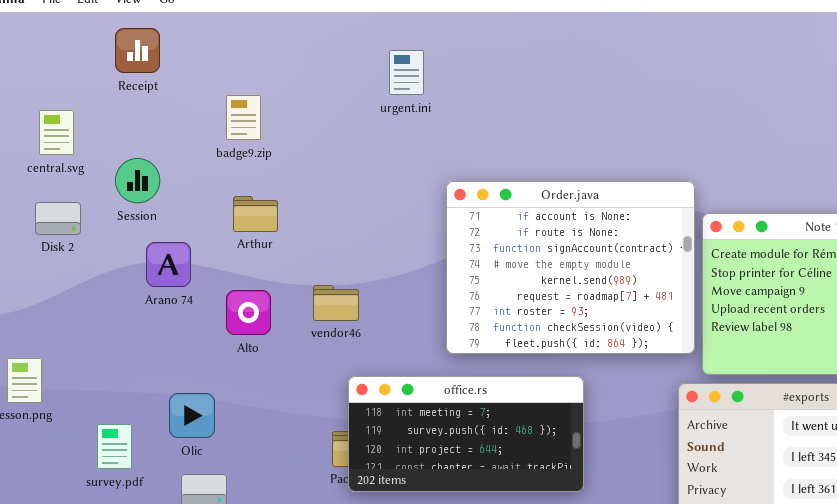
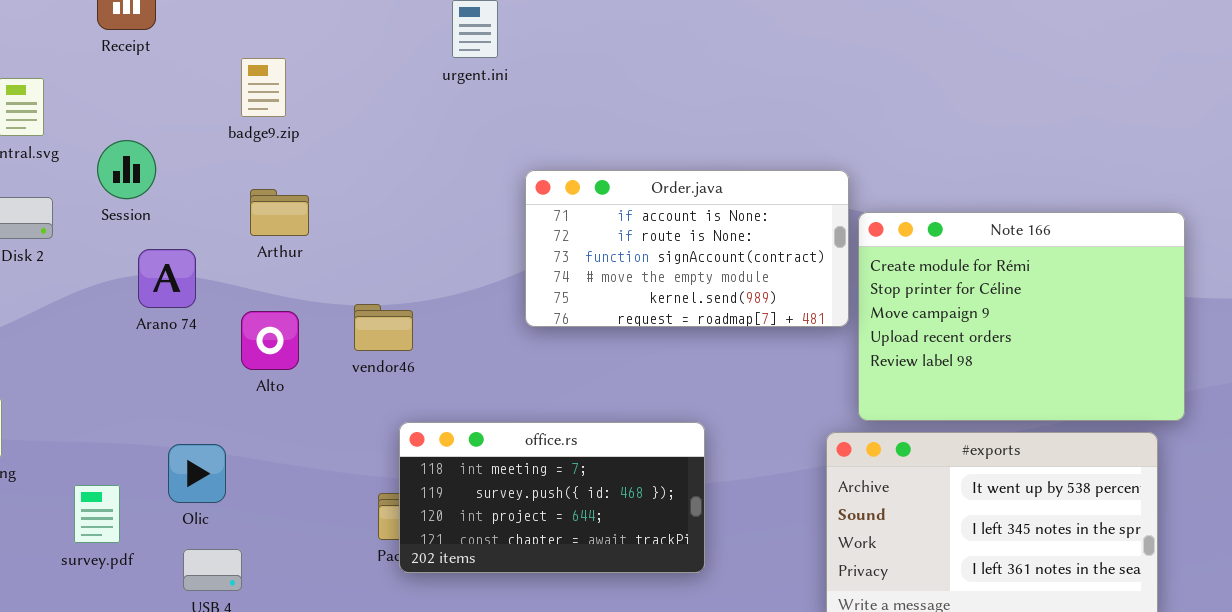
Order.java: [446,181,695,354] -> [525,170,849,327], resized

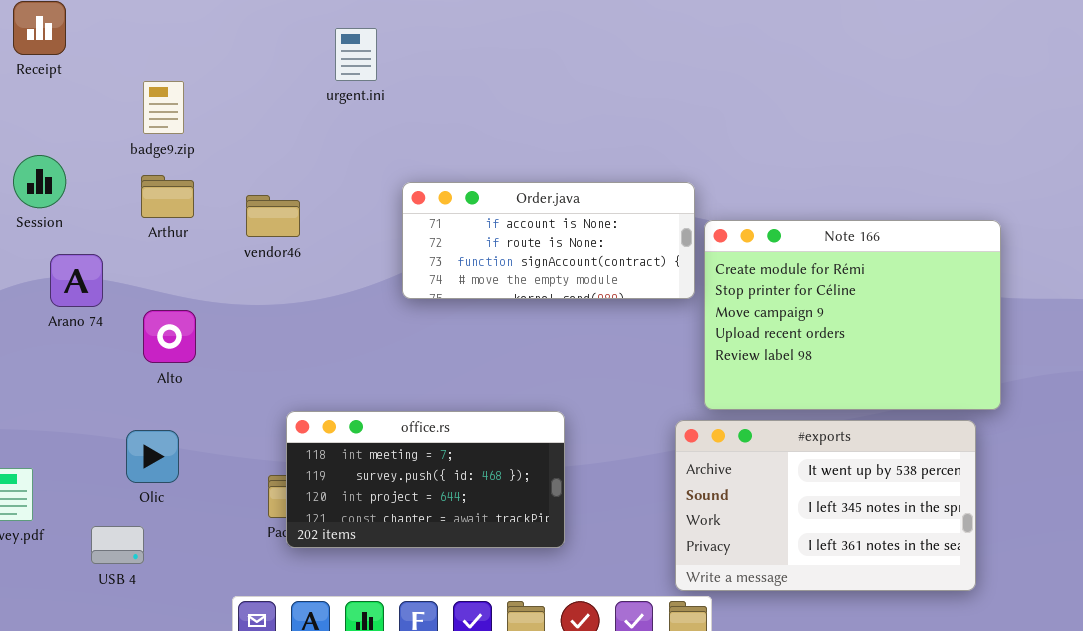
Order.java: [525,170,849,327] -> [402,182,695,299], resized
Arthur: [250,189,309,236] -> [141,175,194,218], moved
vendor46: [354,304,413,351] -> [246,195,300,237], moved
Olic: [168,444,226,503] -> [126,430,179,483], moved

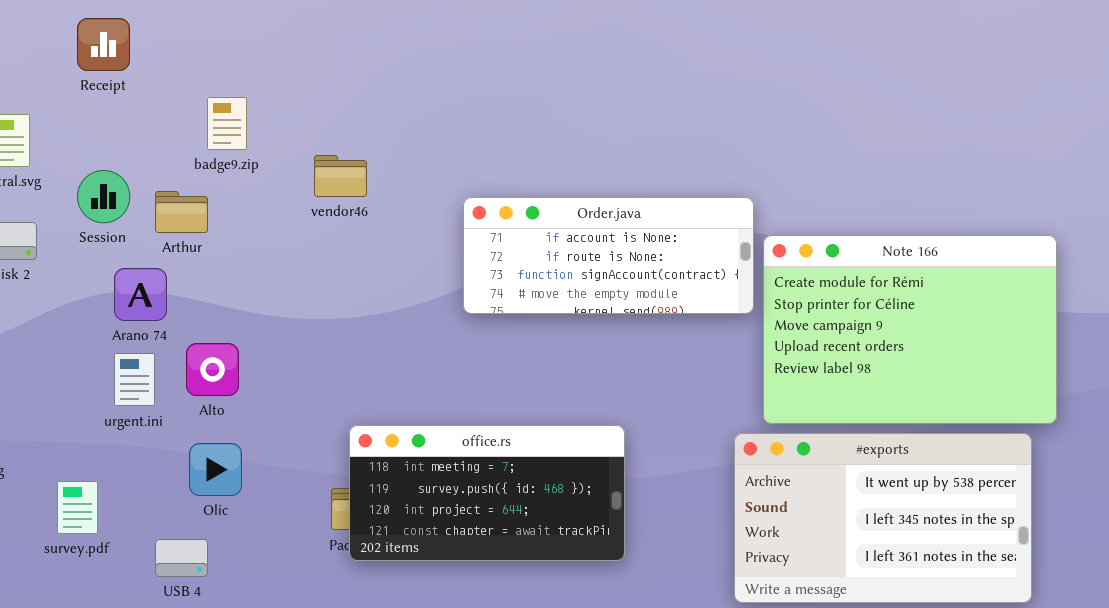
urgent.ini: [335,28,377,81] -> [114,353,155,406], moved
Arthur: [141,175,194,218] -> [155,191,208,233], moved
vendor46: [246,195,300,237] -> [314,155,367,197], moved
Alto: [143,310,196,363] -> [186,343,239,396], moved

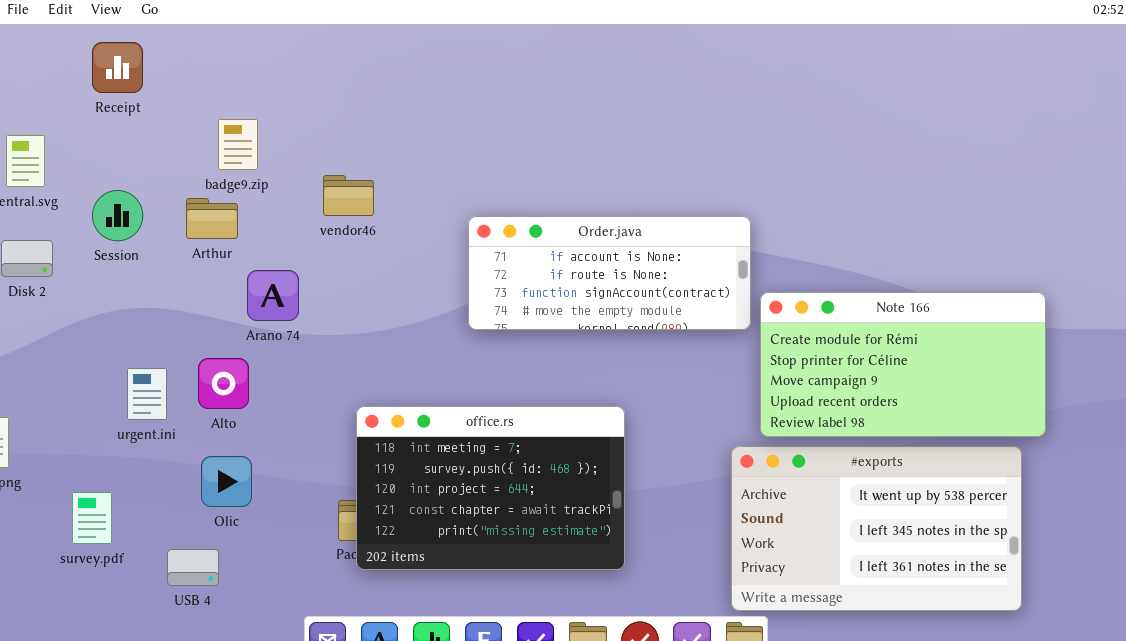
Arthur: [155,191,208,233] -> [186,198,238,239], moved
Note 166: [763,235,1057,424] -> [760,292,1046,437], resized
Arano 74: [114,268,167,321] -> [247,270,299,321], moved
office.rs: [349,425,625,561] -> [356,406,625,570], resized

